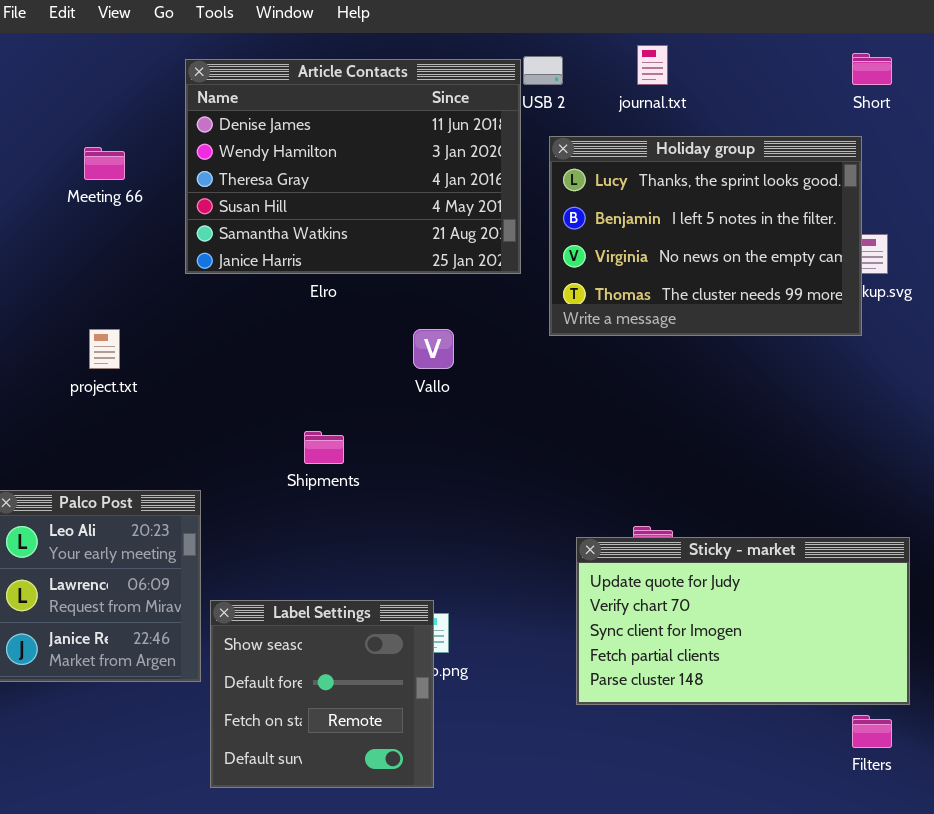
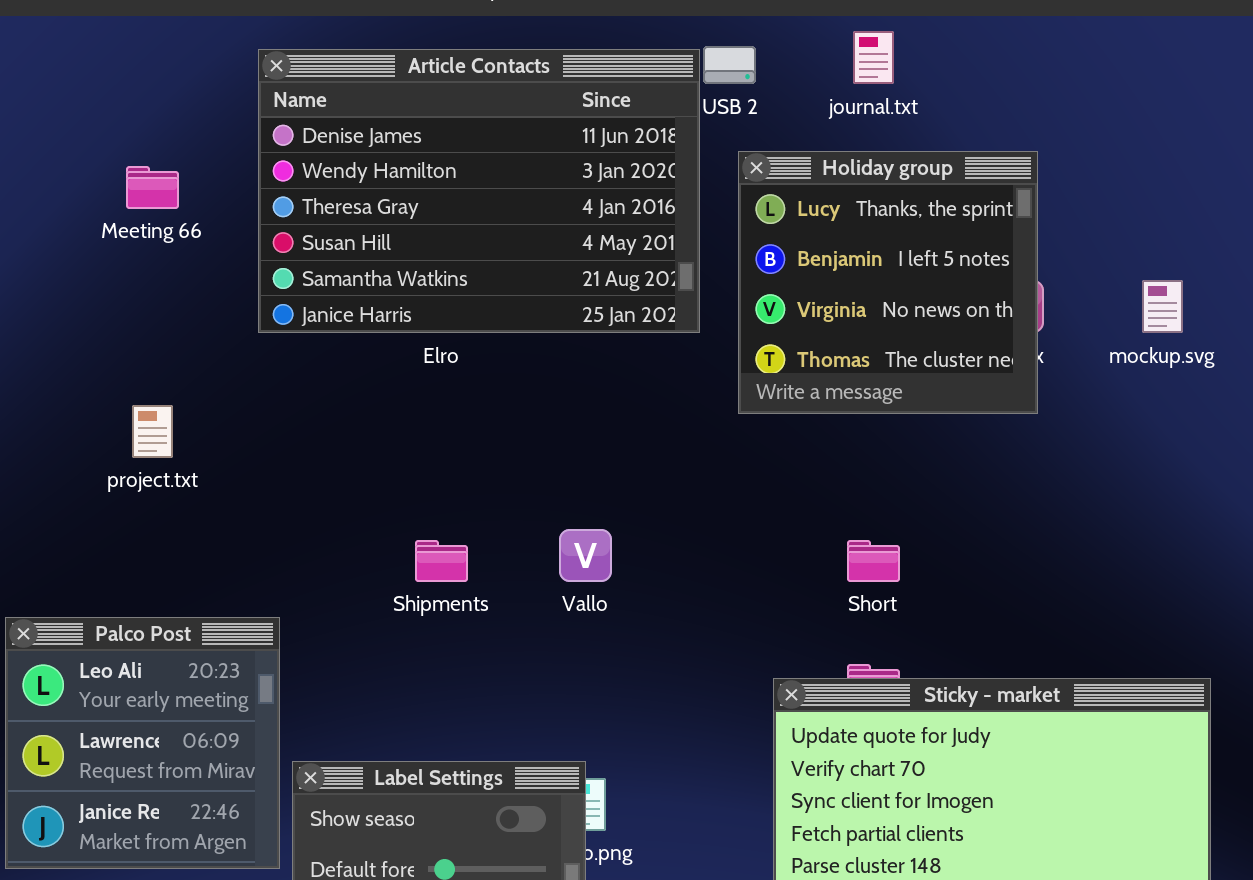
Short: [852,53,892,85] -> [847,540,900,582], moved
Holiday group: [549,136,862,336] -> [738,151,1038,414], resized
Vallo: [413,329,454,369] -> [559,529,612,582], moved

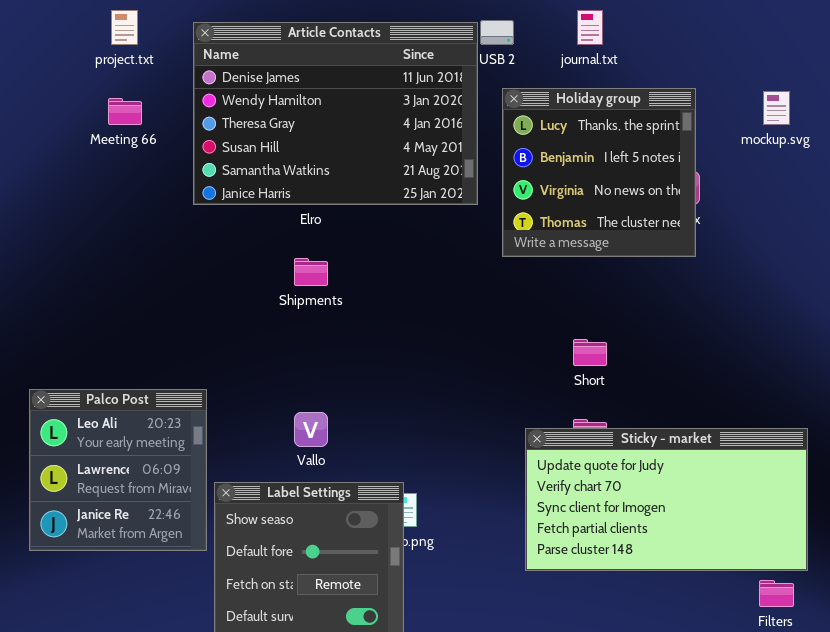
mockup.svg: [1142,280,1183,333] -> [763,91,790,125], moved
project.txt: [132,405,173,458] -> [111,10,138,45], moved
Vallo: [559,529,612,582] -> [294,412,328,447], moved
Shipments: [415,540,468,582] -> [294,258,328,286], moved

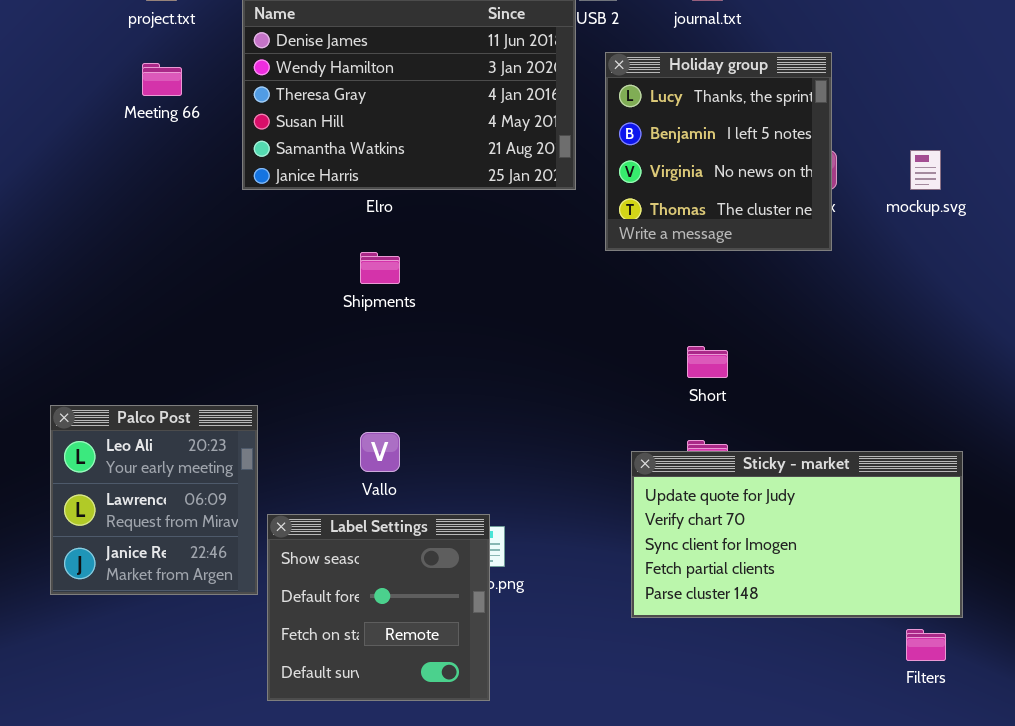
mockup.svg: [763,91,790,125] -> [910,150,941,190], moved

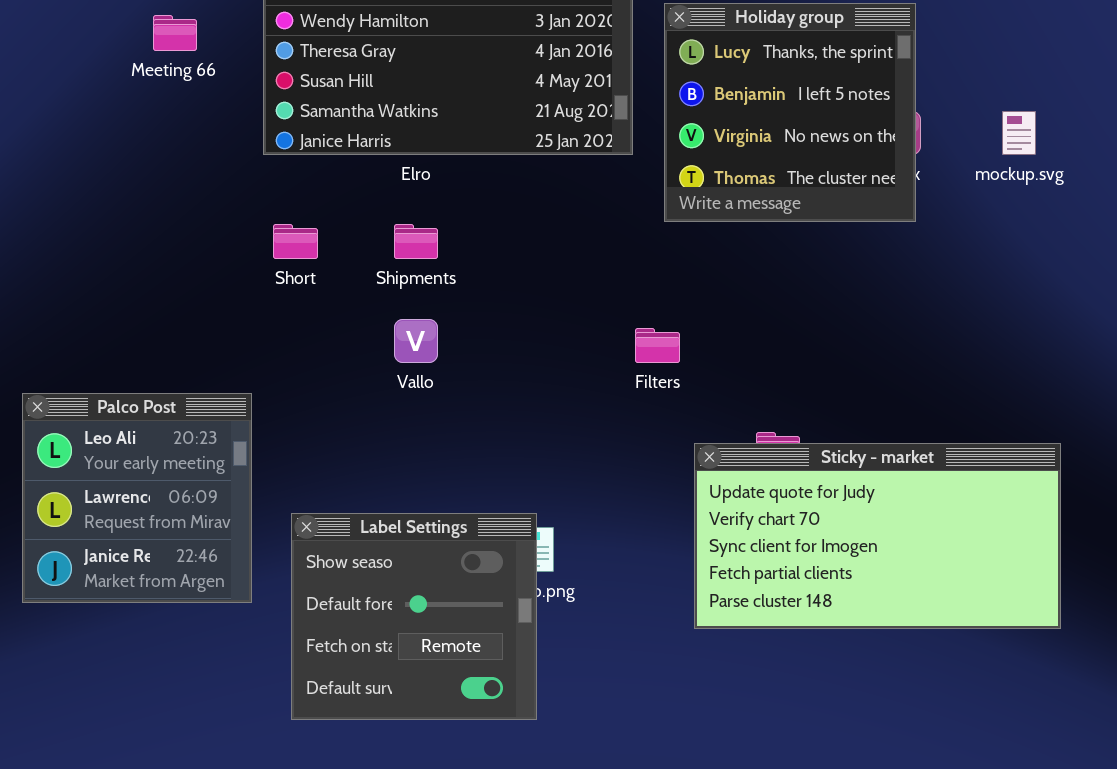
Short: [687,346,728,378] -> [273,224,318,259], moved
Palco Post: [50,405,258,595] -> [22,393,252,603], moved
Vallo: [360,432,400,472] -> [394,319,438,363], moved
Filters: [906,629,946,661] -> [635,328,680,363], moved

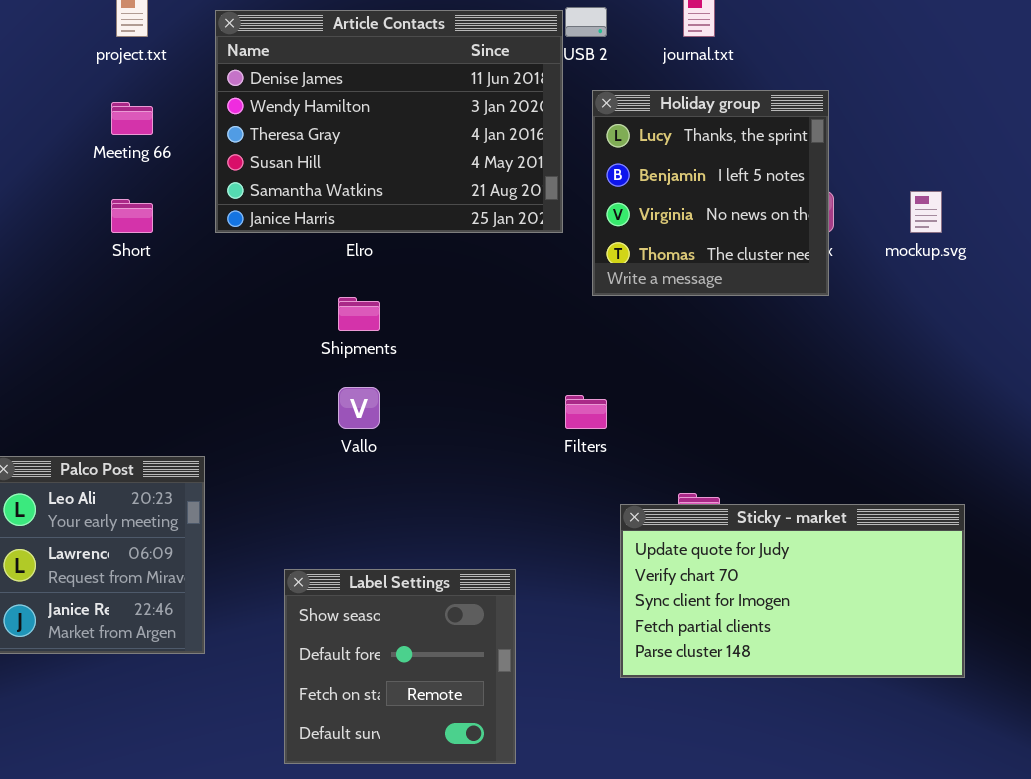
Short: [273,224,318,259] -> [111,199,153,233], moved
Label Settings: [291,513,537,720] -> [284,569,516,764], moved

